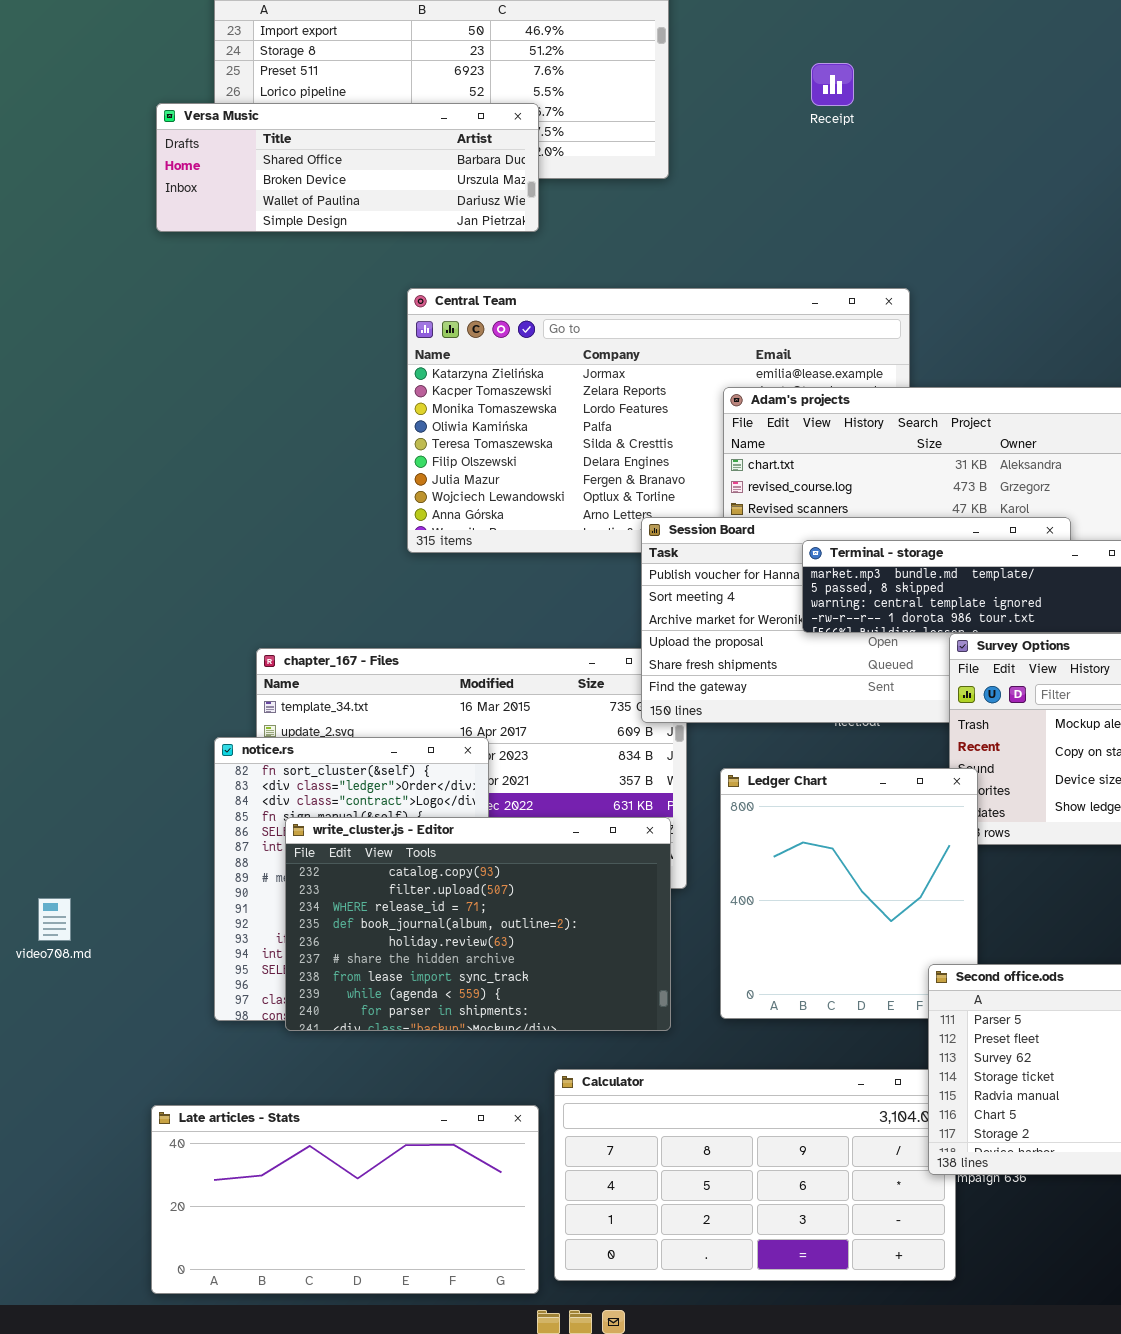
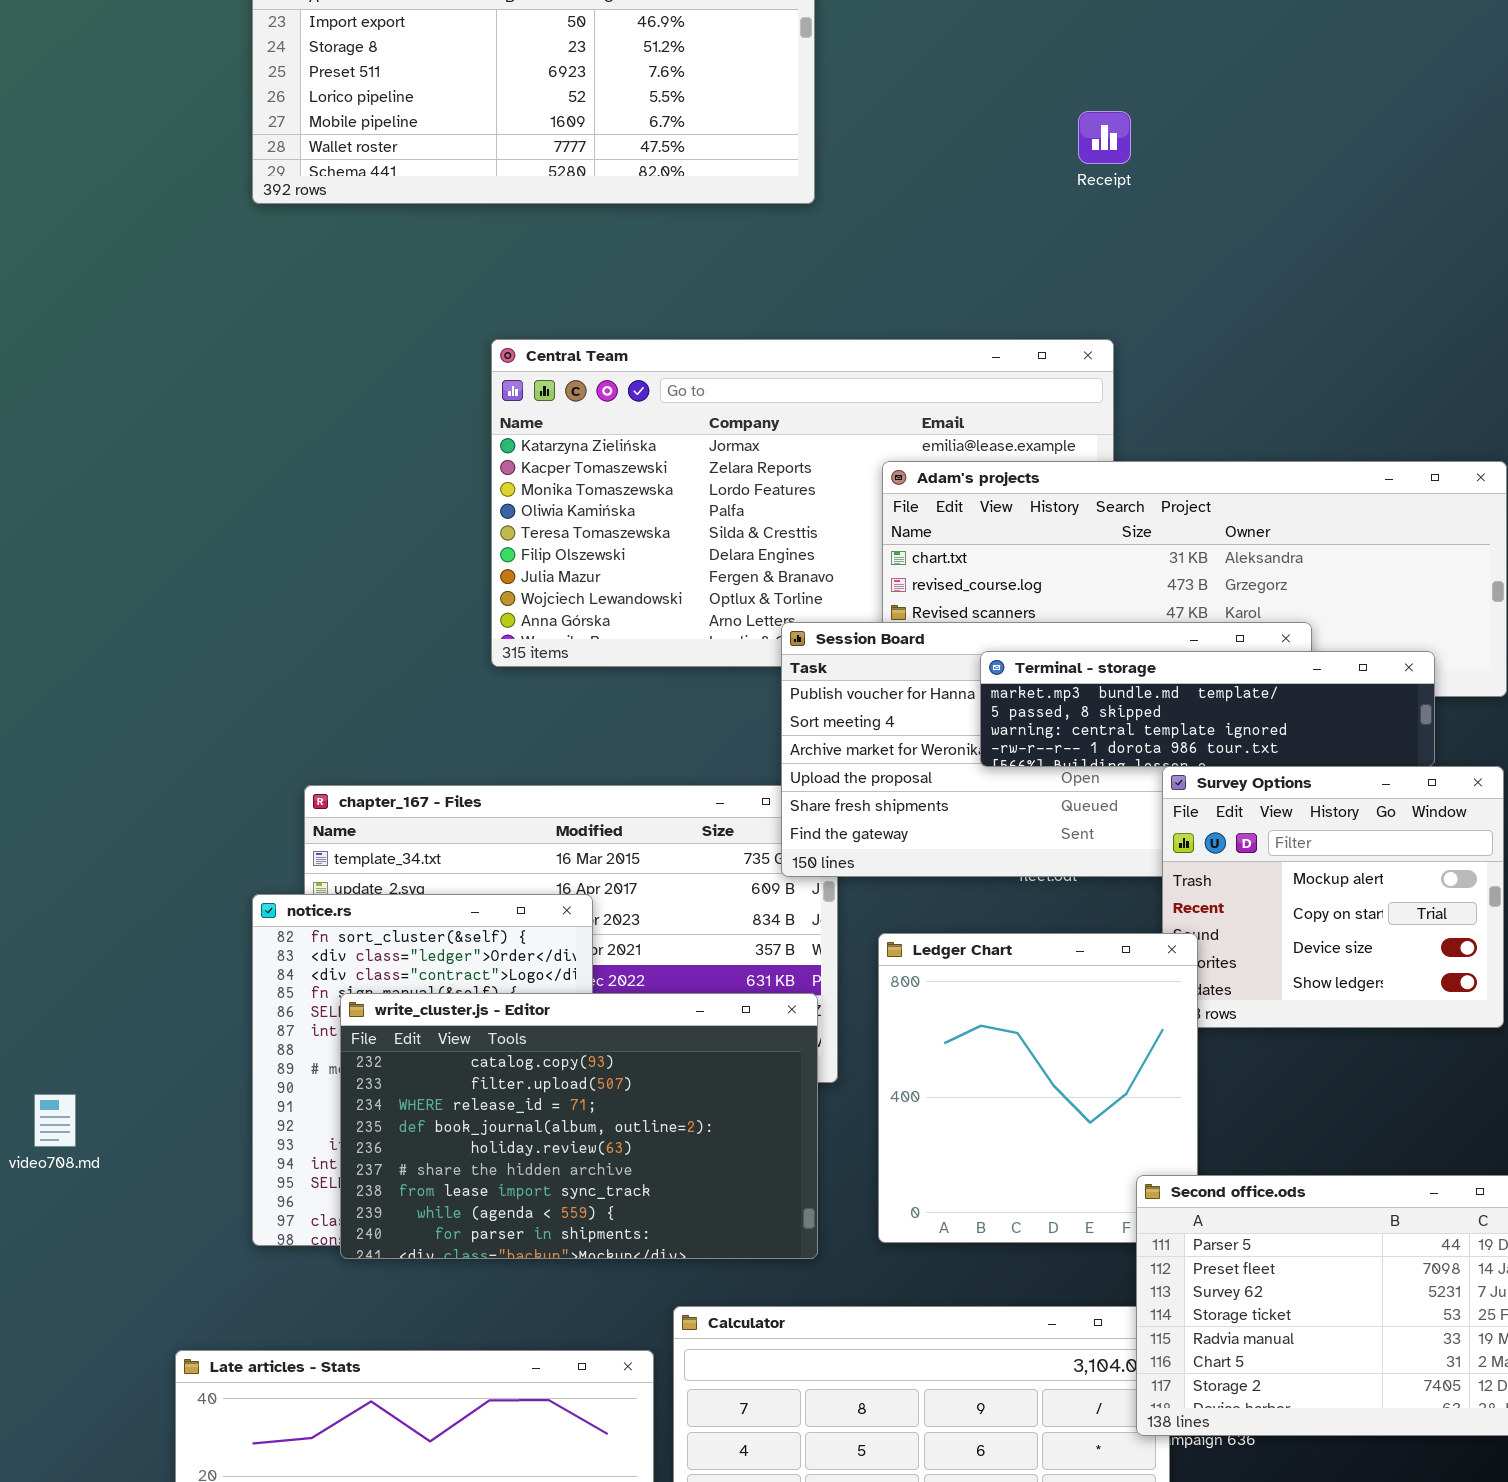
Receipt: [811,63,854,106] -> [1078,111,1131,164], moved
Versa Music: [156,103,539,232] -> none, closed

